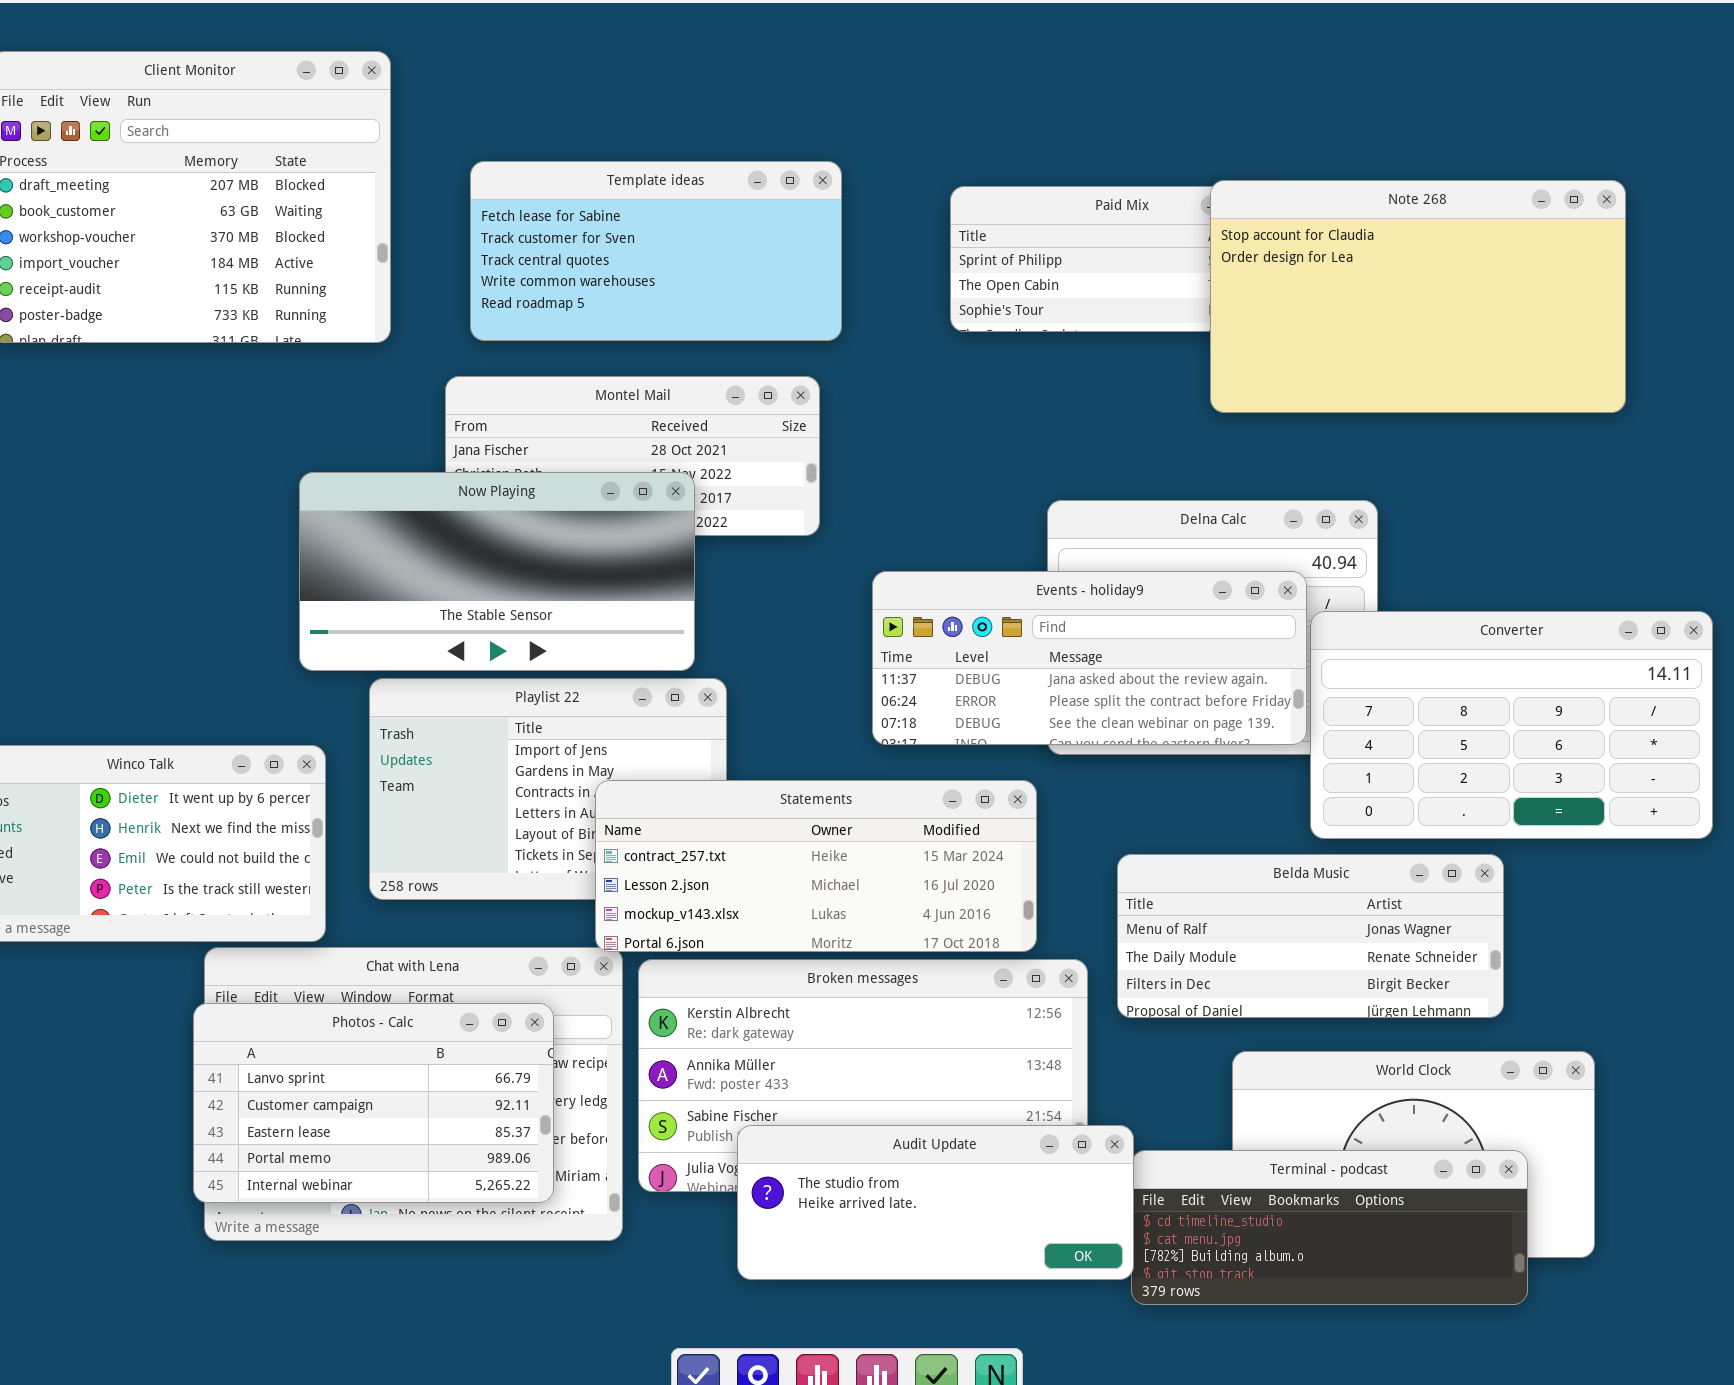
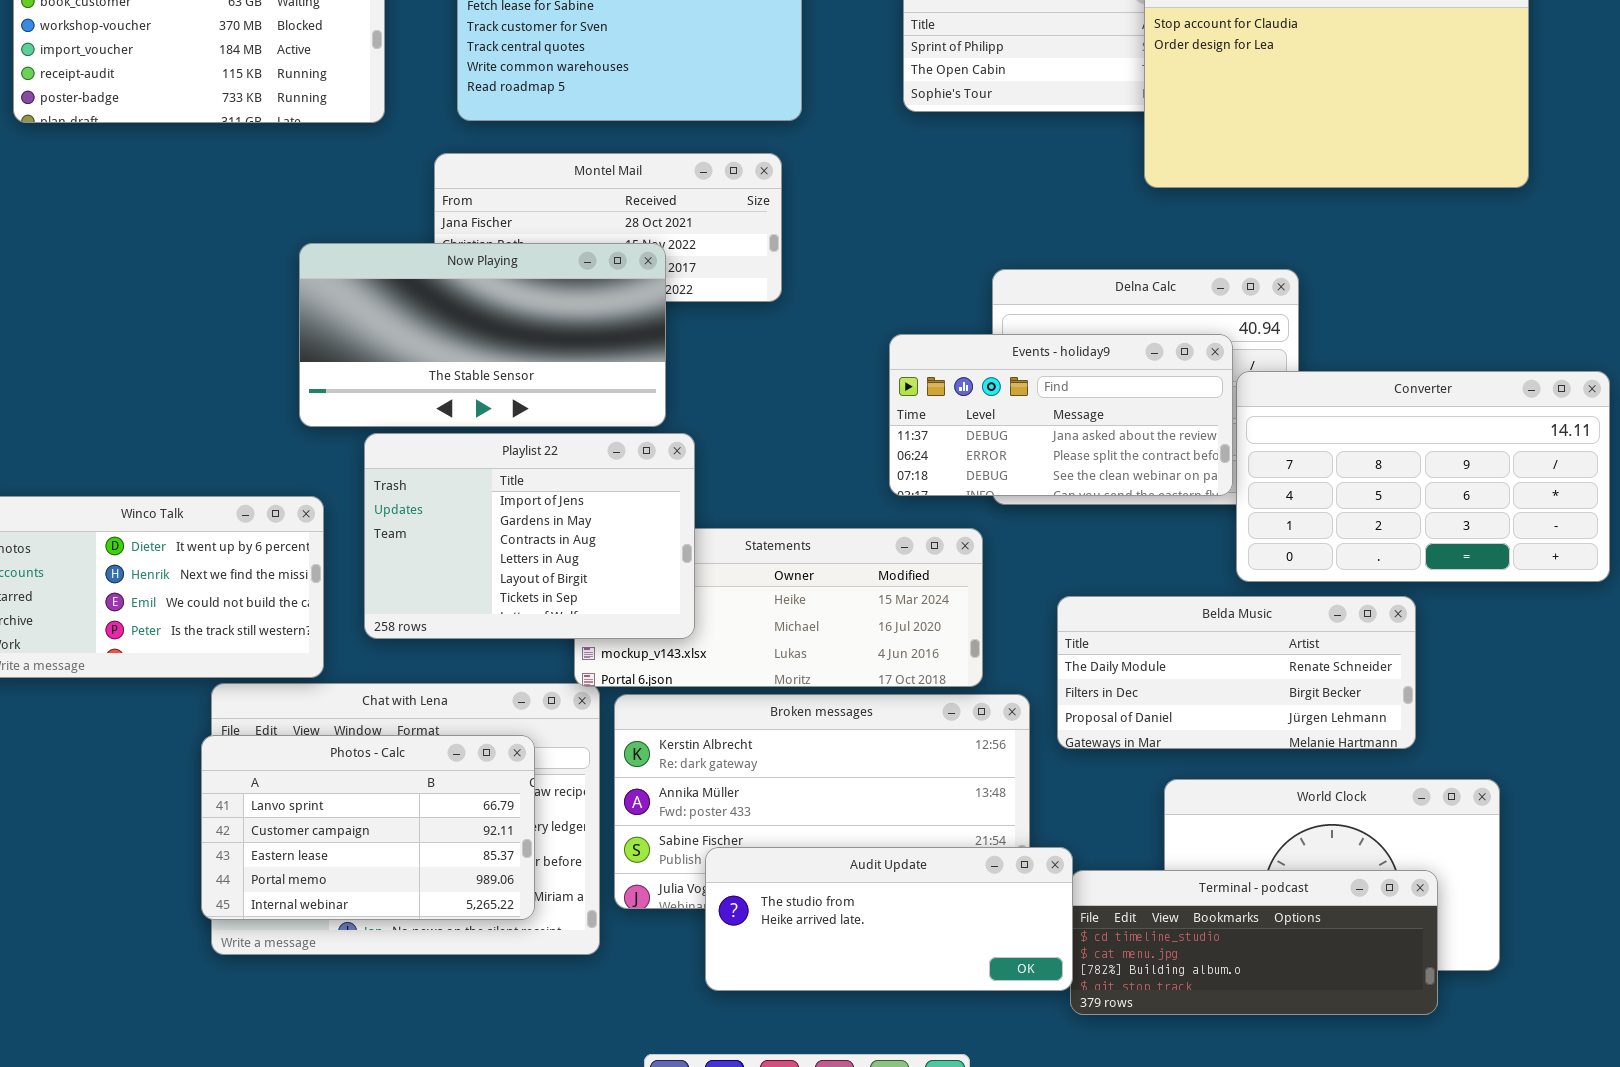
Events - holiday9: [872,571,1307,745] -> [889,334,1233,496], resized
Playlist 22: [369,678,727,900] -> [364,433,695,639], raised
Belda Music: [1117,854,1504,1018] -> [1057,596,1416,749], scrolled down 1 row

